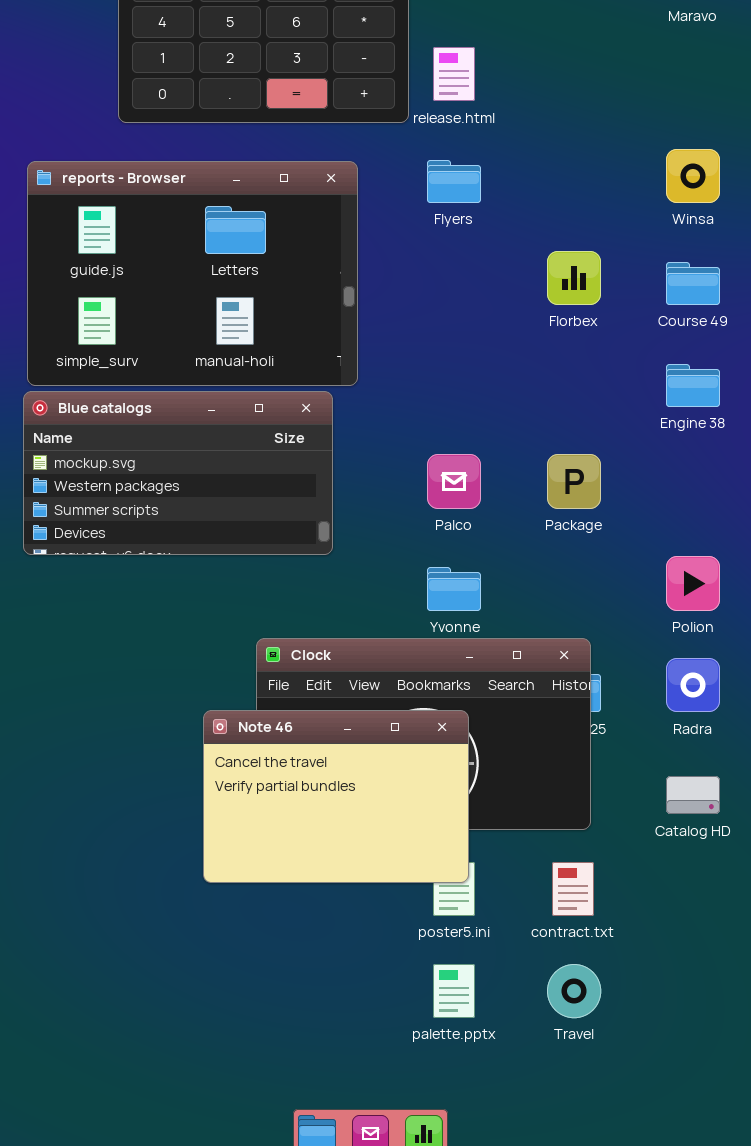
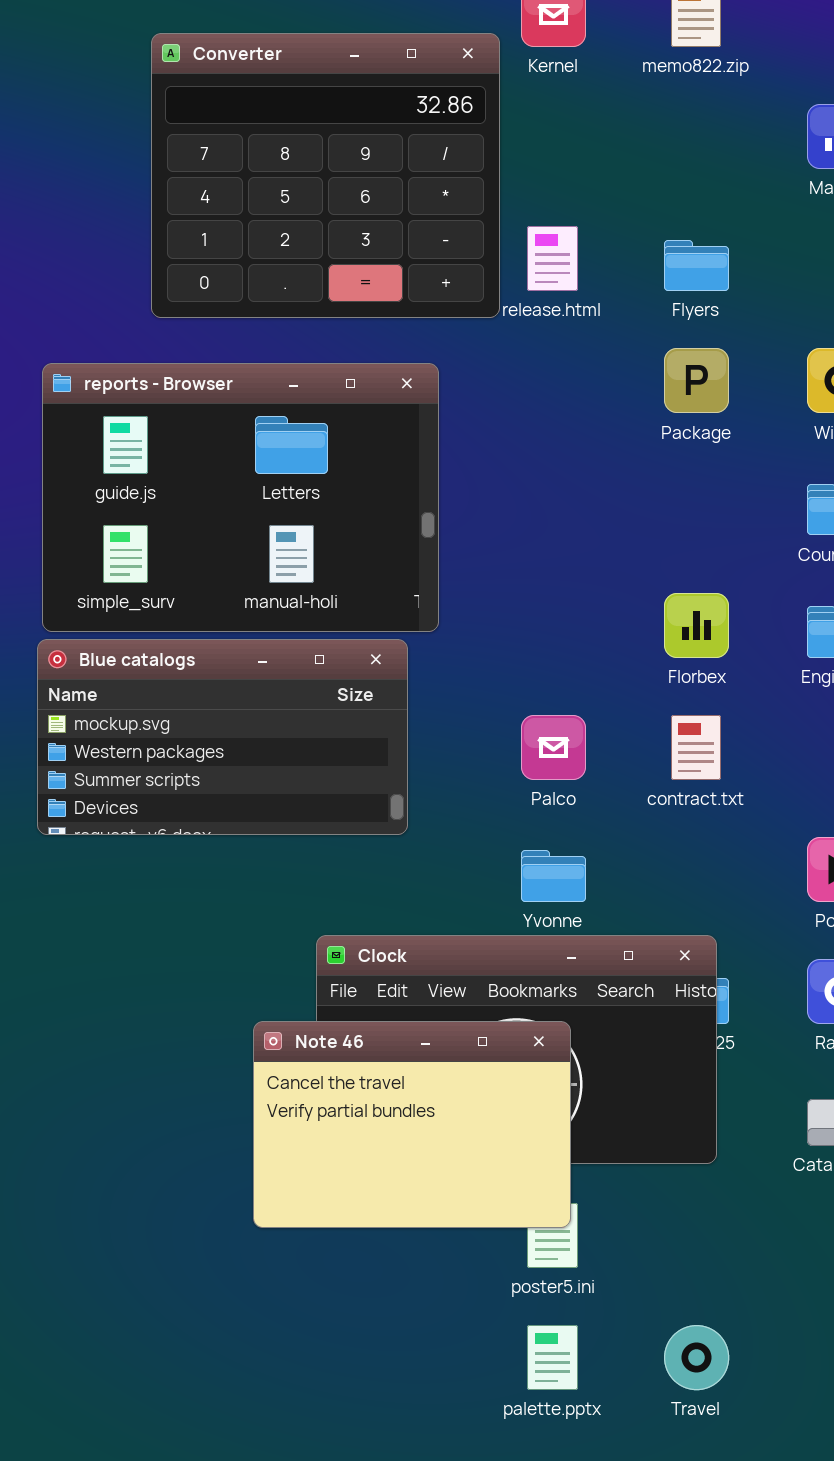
Flyers: [427,160,481,203] -> [664,240,729,291], moved
Florbex: [547,251,601,305] -> [664,593,729,658], moved
Package: [547,454,601,509] -> [664,348,729,413], moved
contract.txt: [552,862,594,916] -> [671,715,721,780], moved

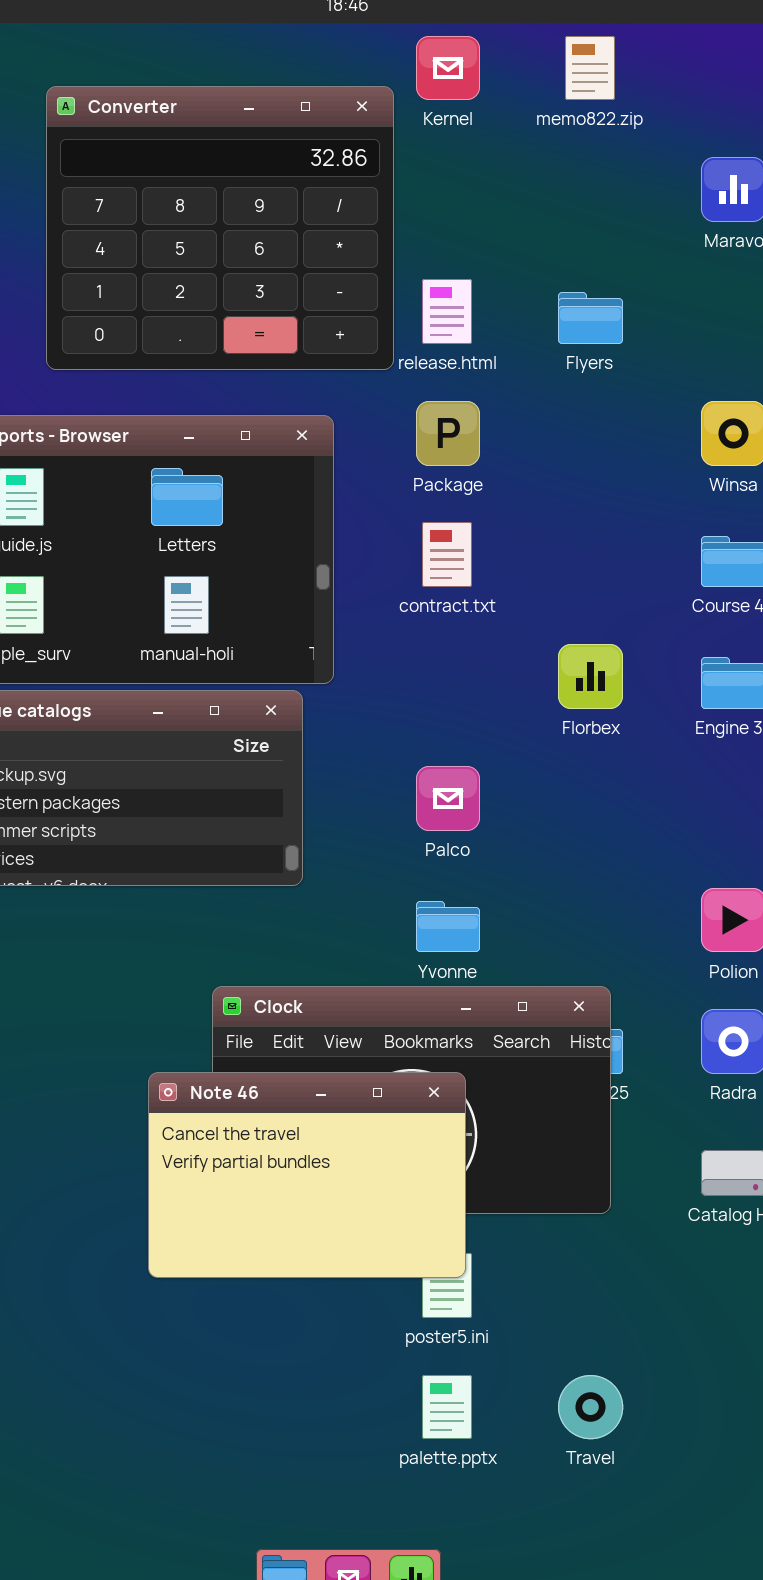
Package: [664,348,729,413] -> [416,401,480,466], moved
contract.txt: [671,715,721,780] -> [422,522,472,587], moved

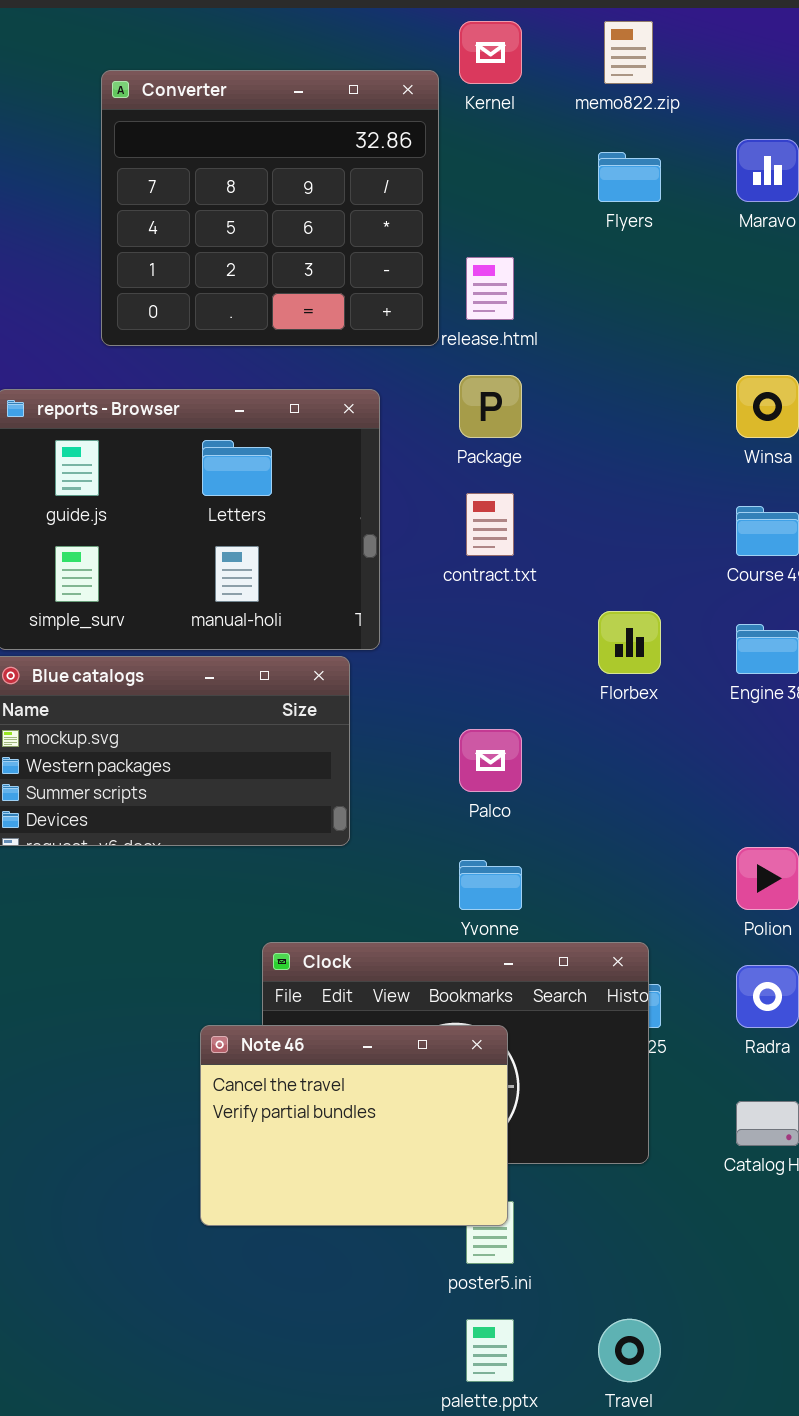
Flyers: [558,292,623,344] -> [598,152,661,202], moved

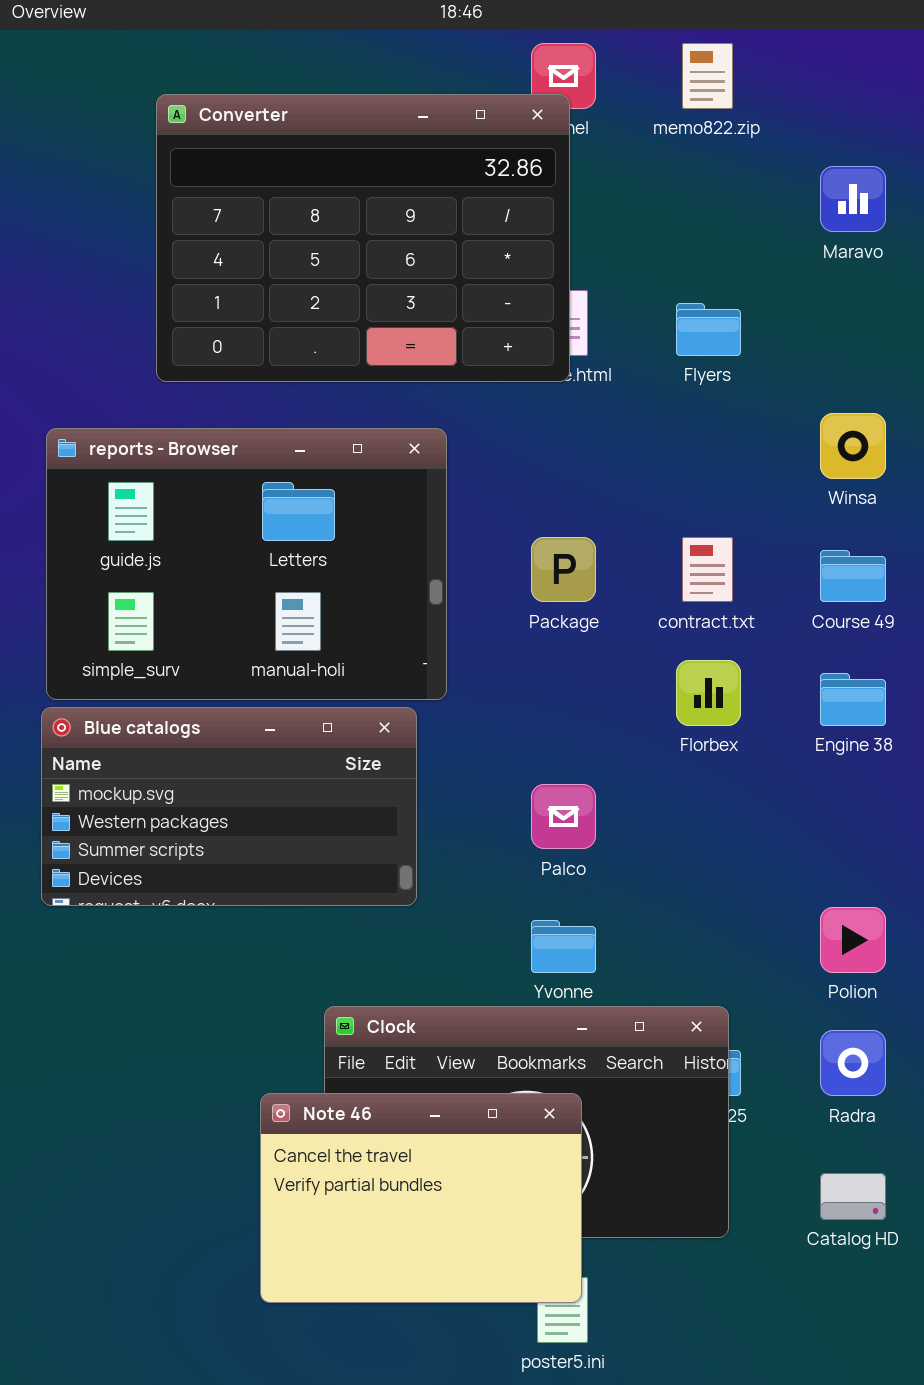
Converter: [101,70,439,346] -> [156,94,570,382], resized
Flyers: [598,152,661,202] -> [676,303,741,356], moved
Package: [459,375,522,438] -> [531,537,596,602], moved
contract.txt: [466,493,514,556] -> [682,537,733,602], moved

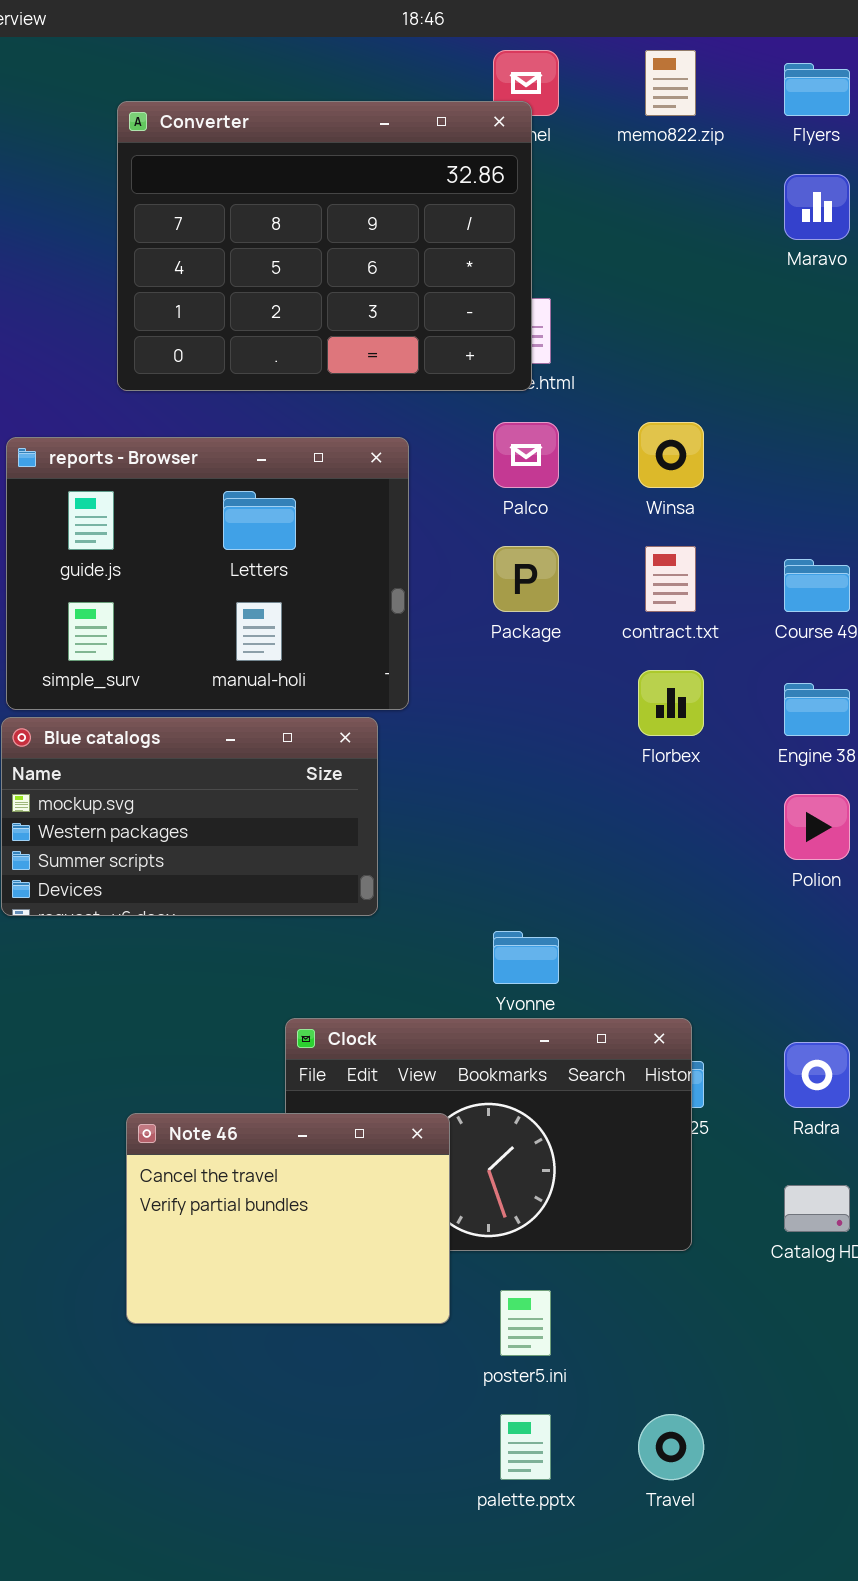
Flyers: [676,303,741,356] -> [784,63,850,116], moved
Winsa: [820,413,886,479] -> [638,422,704,488], moved
Palco: [531,784,596,849] -> [493,422,559,488], moved
Polion: [820,907,886,973] -> [784,794,850,860], moved
Note 46: [260,1093,582,1303] -> [126,1113,450,1324], moved

